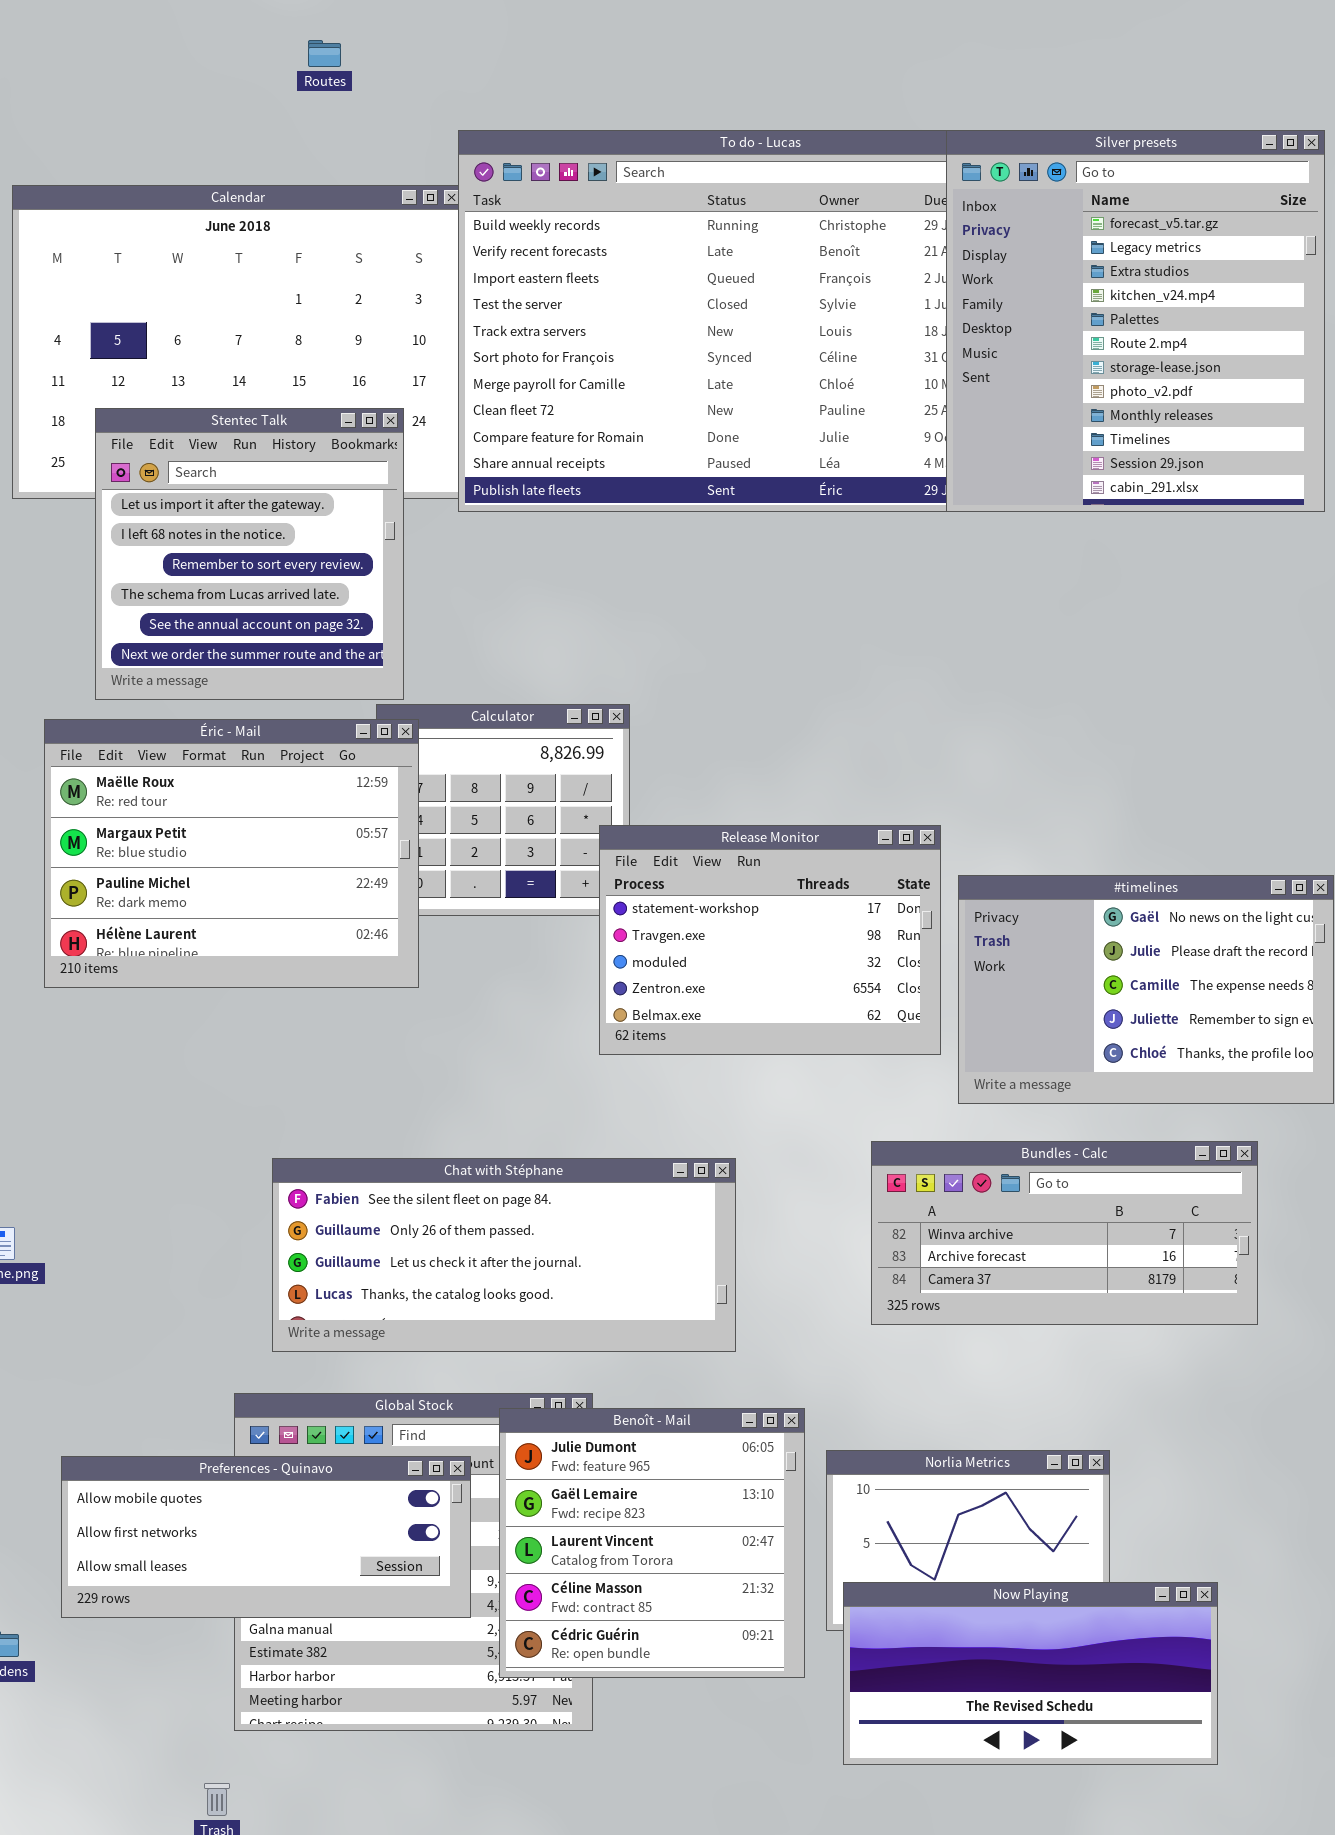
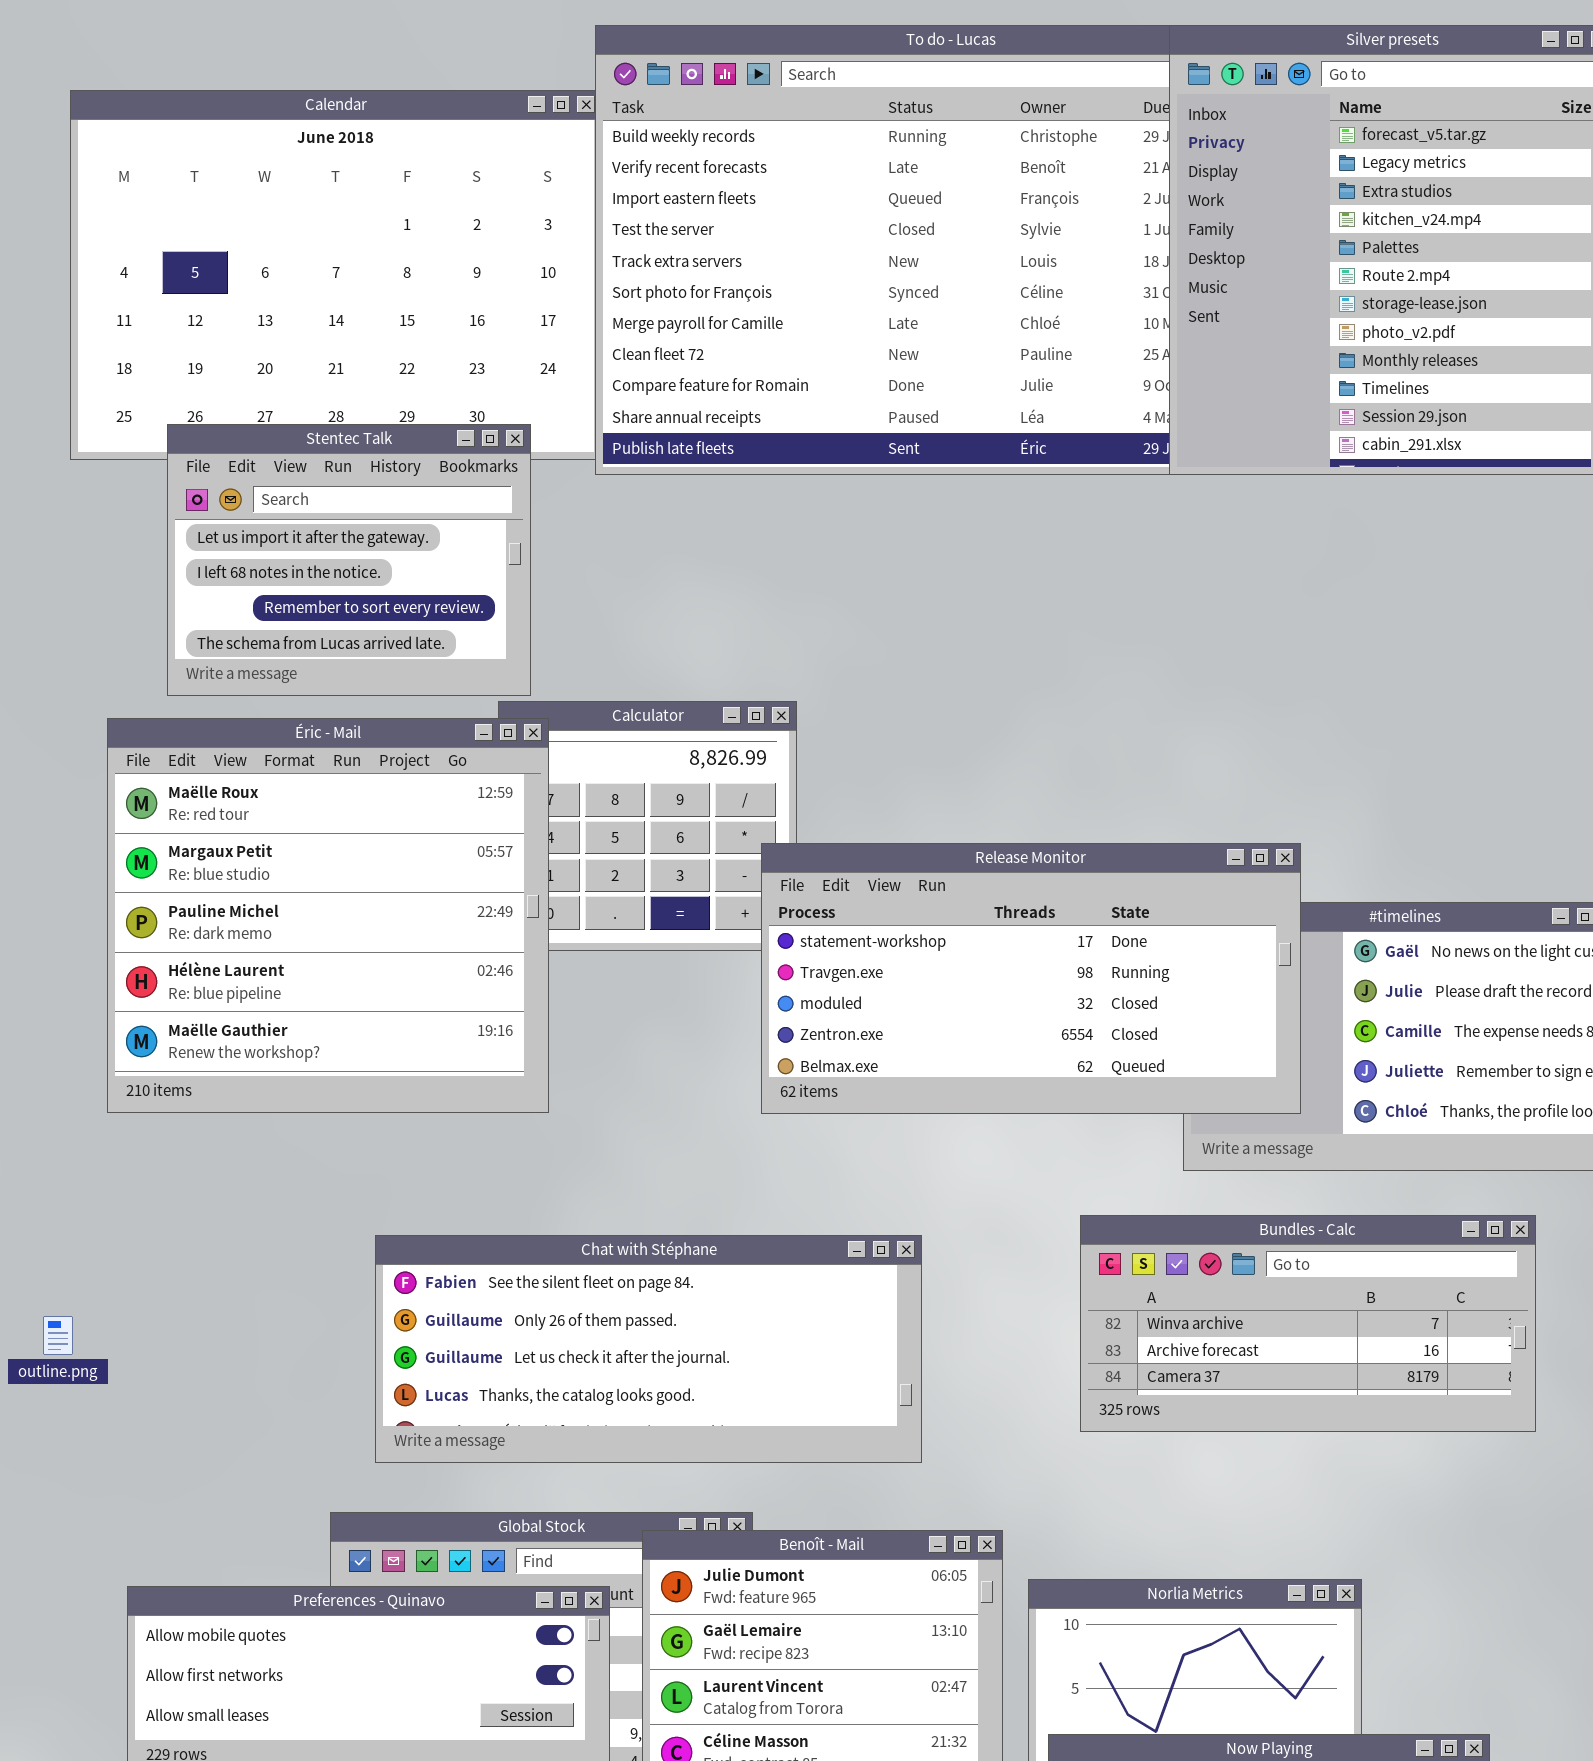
Stentec Talk: [95,408,404,700] -> [167,424,531,696], resized
Éric - Mail: [44,719,419,988] -> [107,718,549,1113], resized
Release Monitor: [599,825,941,1055] -> [761,843,1301,1114], resized

